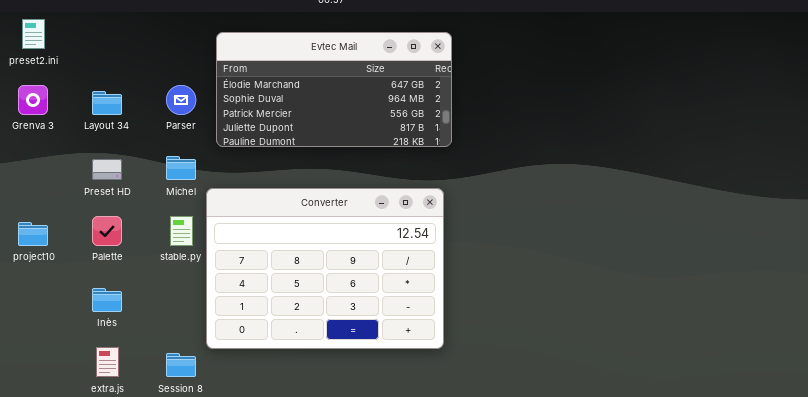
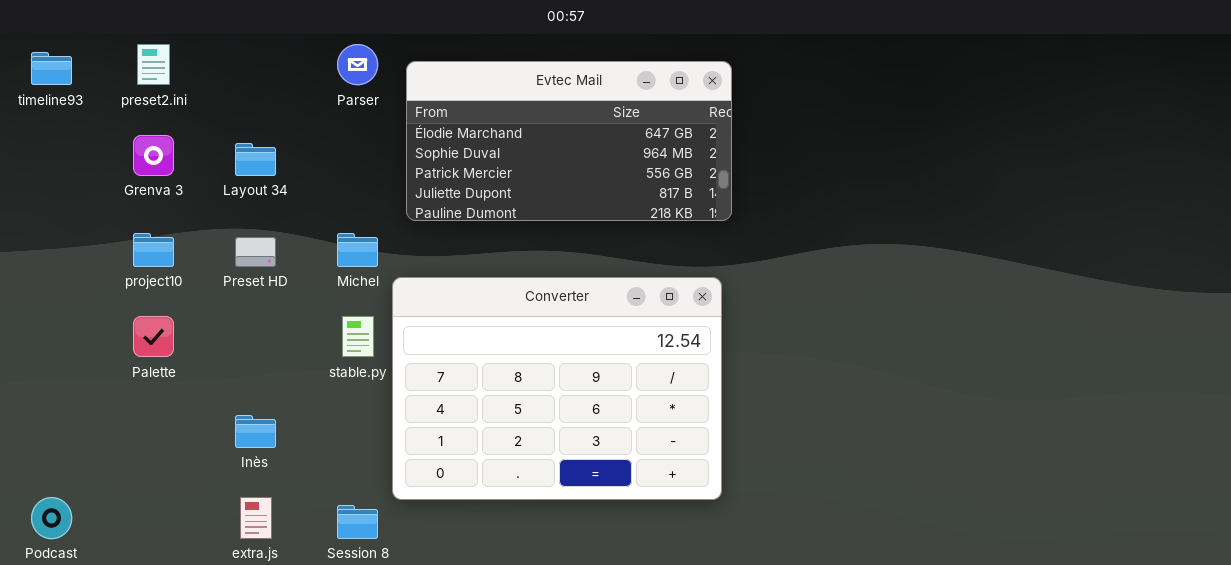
Parser: [166,85,196,115] -> [337,44,378,85], moved
Palette: [92,216,122,246] -> [133,316,174,357], moved
project10: [18,222,48,246] -> [133,233,174,267], moved

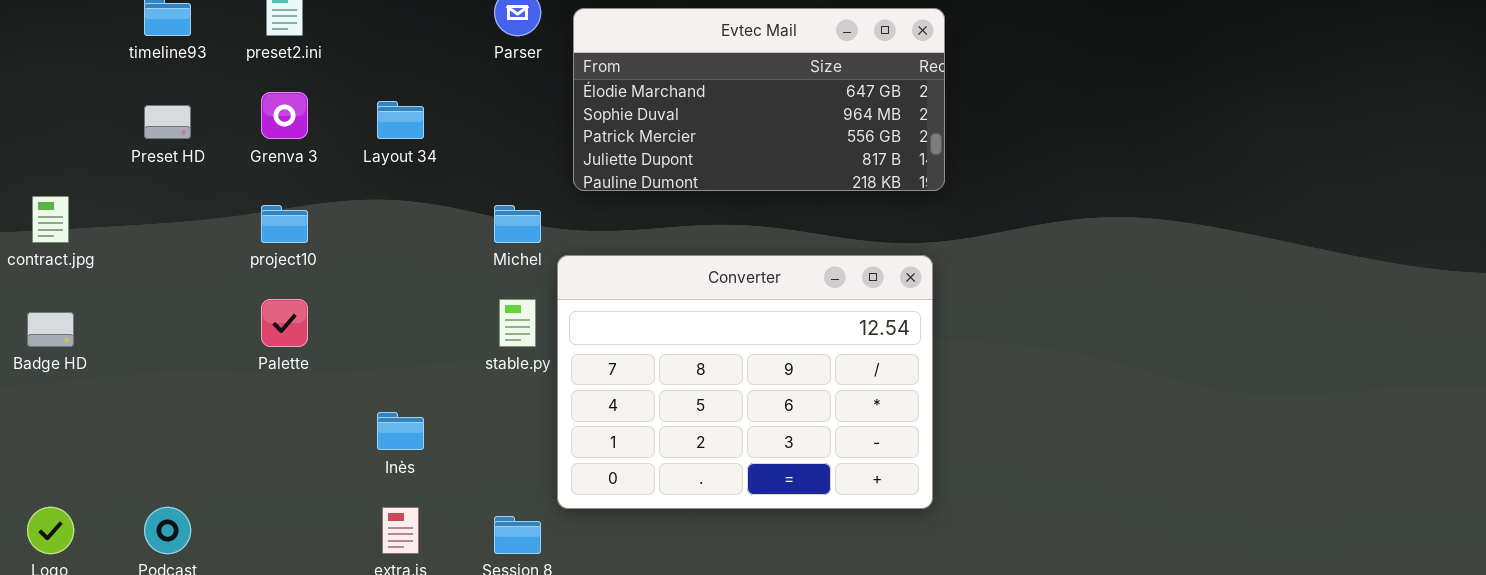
Preset HD: [235,237,276,267] -> [144,105,191,139], moved

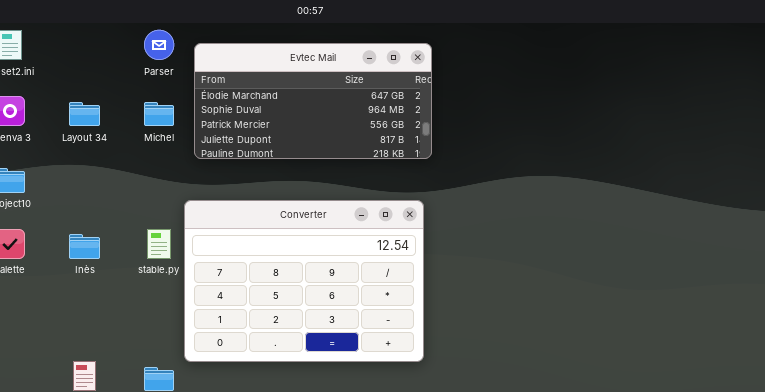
Michel: [494,205,541,243] -> [144,102,174,126], moved
Inès: [377,412,424,450] -> [69,234,100,259], moved

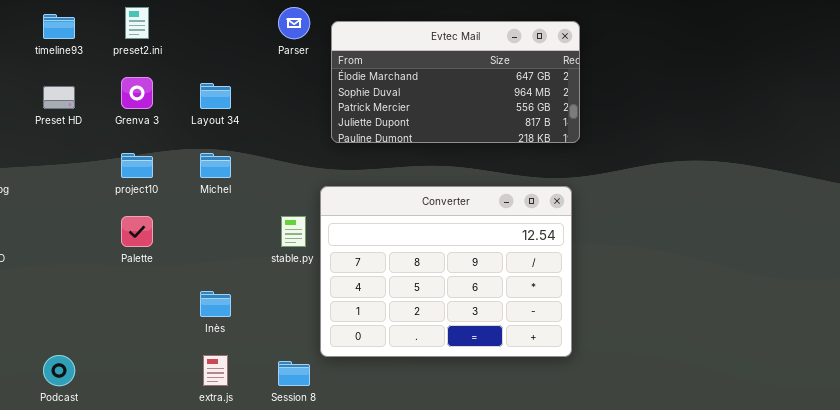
Michel: [144,102,174,126] -> [200,153,231,178], moved
Inès: [69,234,100,259] -> [200,291,231,317], moved

